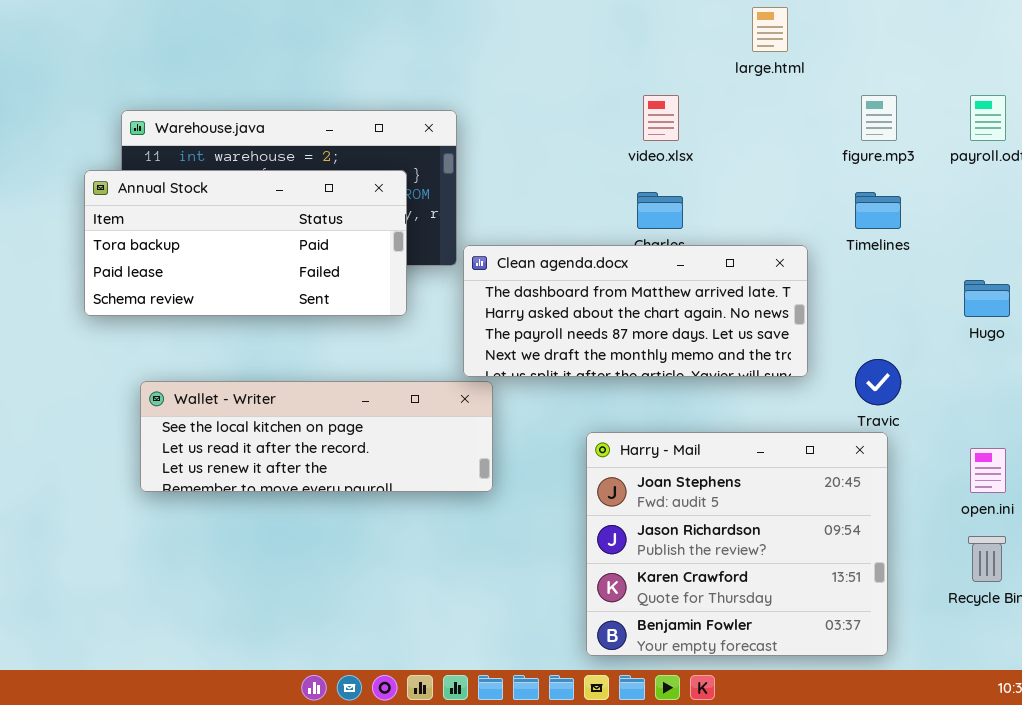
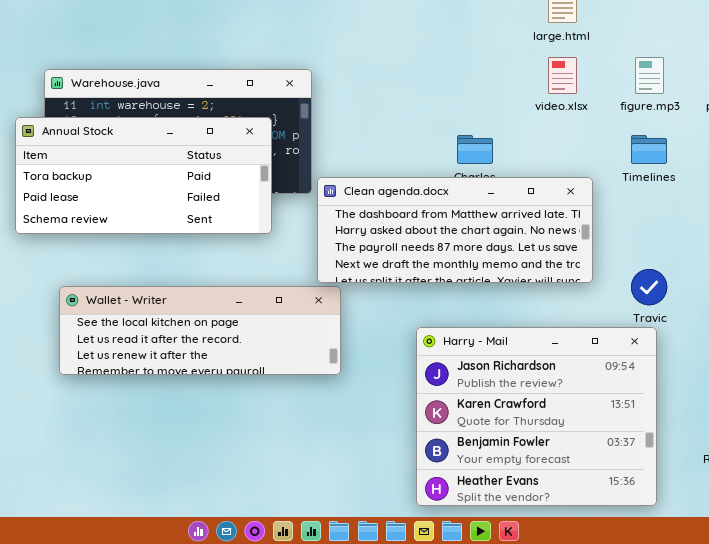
video.xlsx: [643,95,679,141] -> [548,57,577,94], moved
Harry - Mail: [586,432,888,656] -> [416,327,657,506], scrolled down 1 row

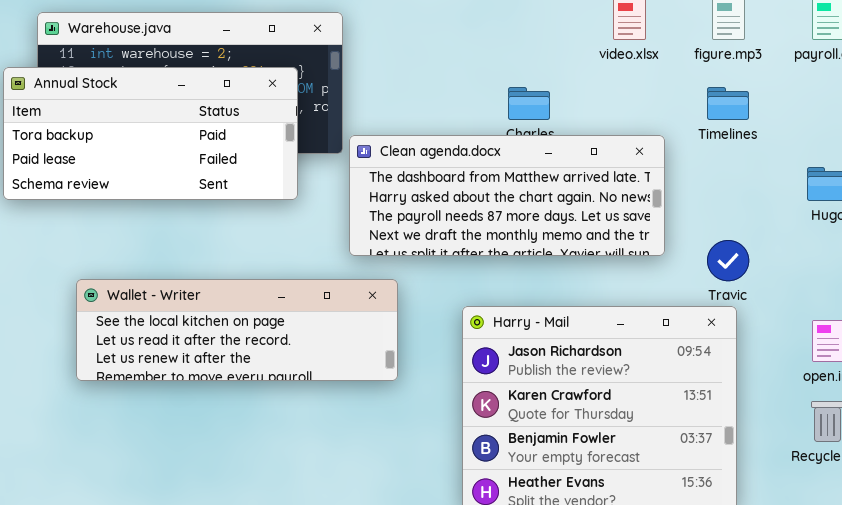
Wallet - Writer: [59,286,341,375] -> [76,279,398,381], moved

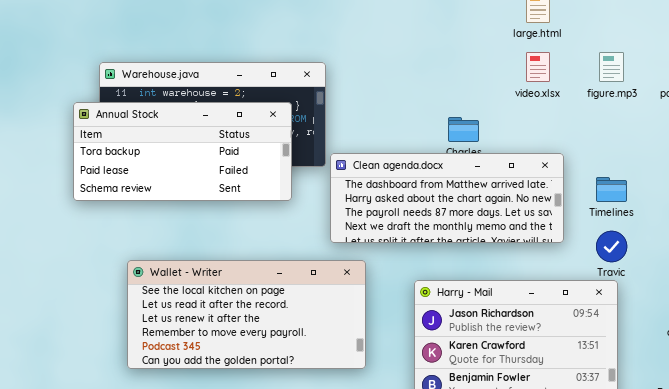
Timelines: [707,87,749,120] -> [596,177,627,202], moved
Wallet - Writer: [76,279,398,381] -> [127,260,366,369], resized

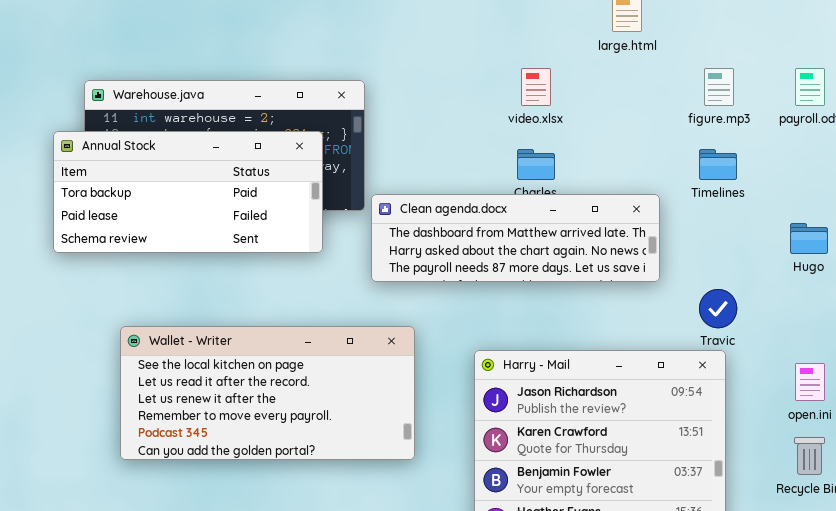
video.xlsx: [526,52,550,82] -> [521,68,551,106], moved
Clean agenda.docx: [330,153,564,243] -> [371,194,660,282], resized
Timelines: [596,177,627,202] -> [699,149,737,180], moved

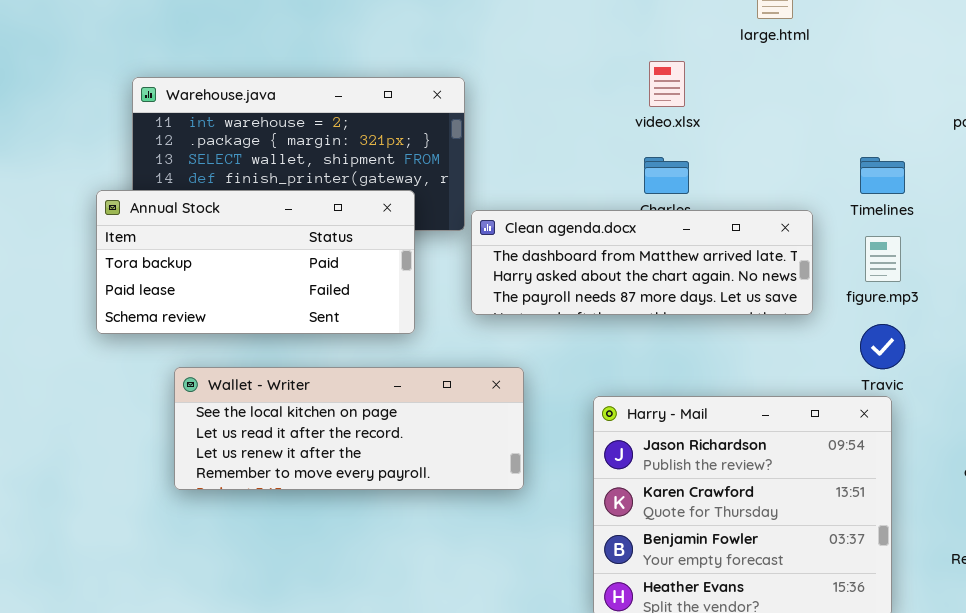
figure.mp3: [704,68,734,106] -> [865,236,901,282], moved
Annual Stock: [53,131,323,253] -> [96,190,415,334], moved
Wallet - Writer: [120,326,415,460] -> [174,367,524,490], resized

